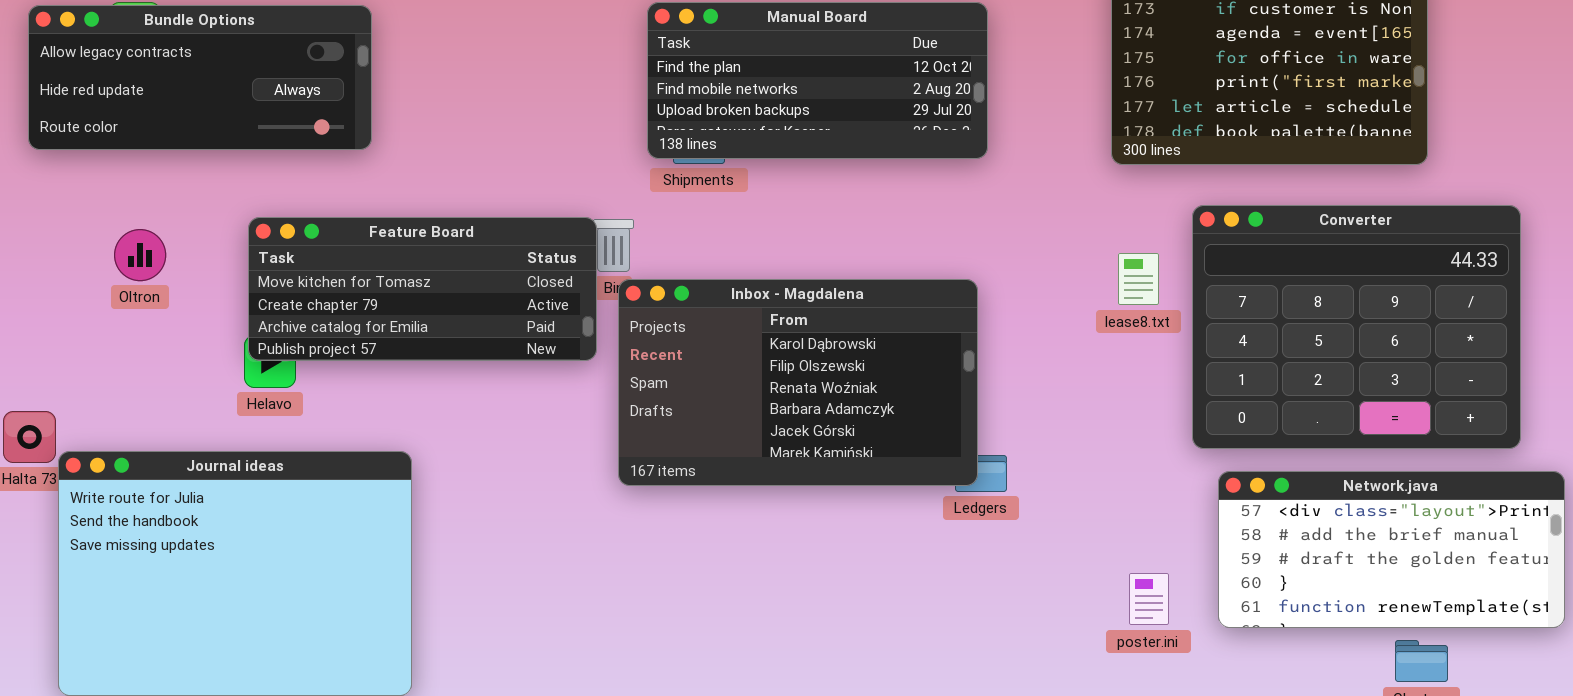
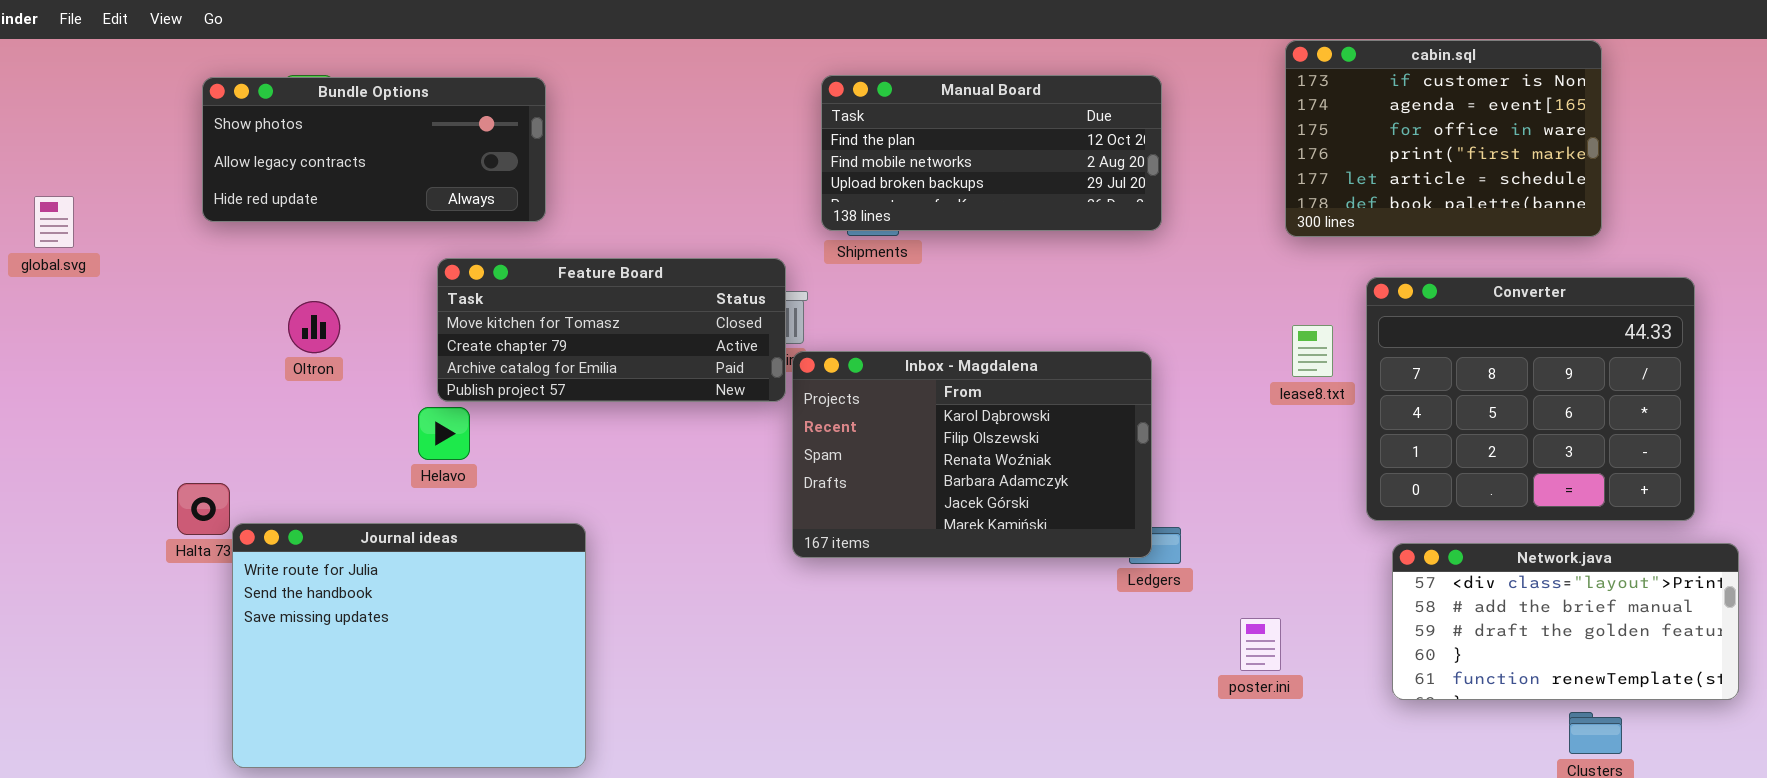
Bundle Options: [28,5,372,150] -> [202,77,546,222], scrolled up 1 row
Feature Board: [248,217,597,361] -> [437,258,786,402], moved
poster.ini: [1129,573,1169,625] -> [1240,618,1281,671], moved

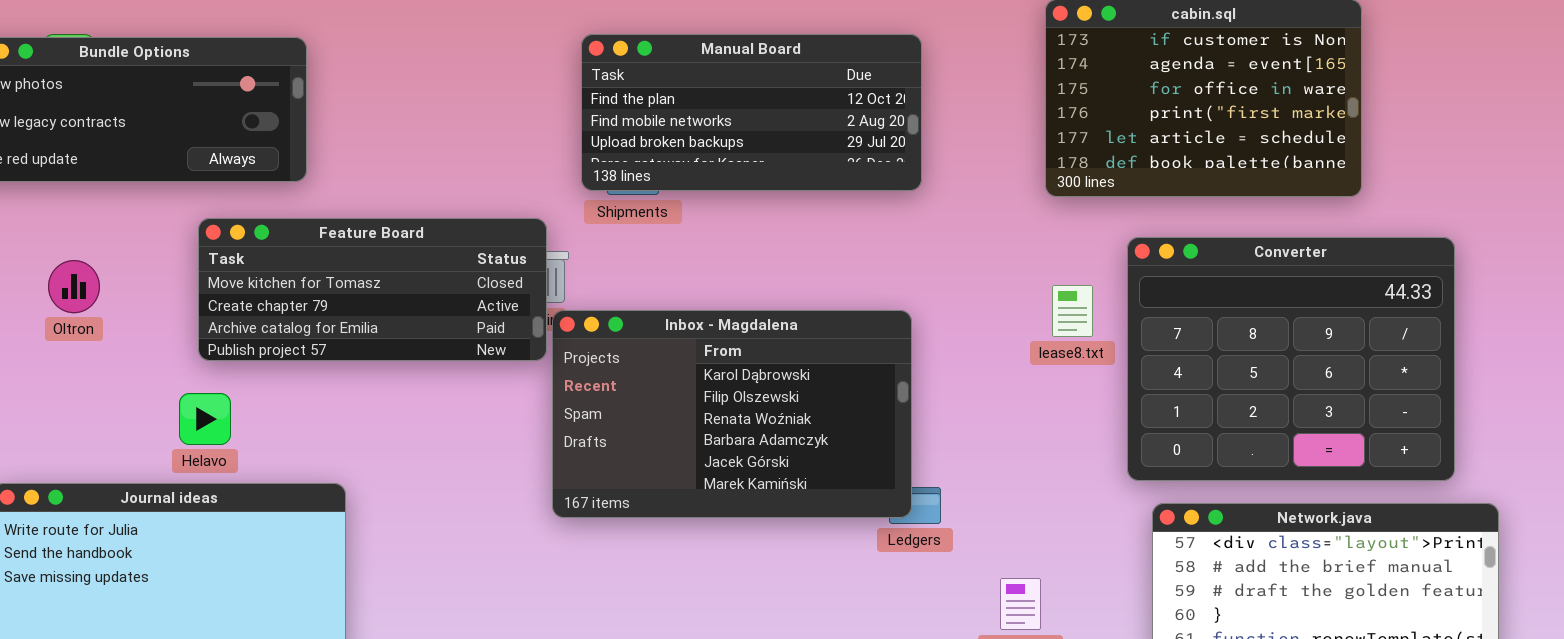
Helavo: [418,407,470,460] -> [179,393,231,445], moved

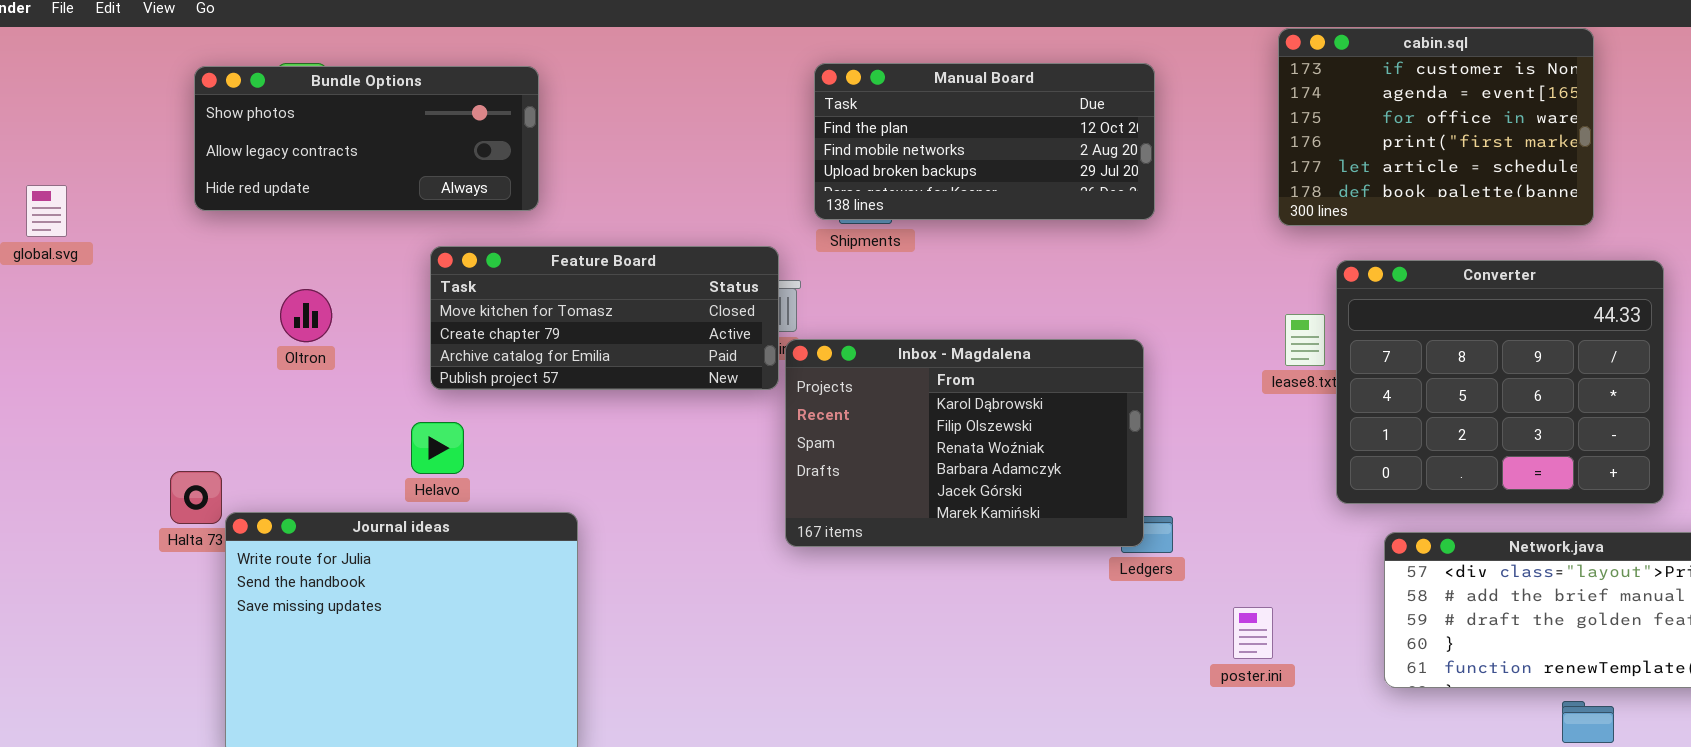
Converter: [1127,237,1455,481] -> [1336,260,1664,504], moved

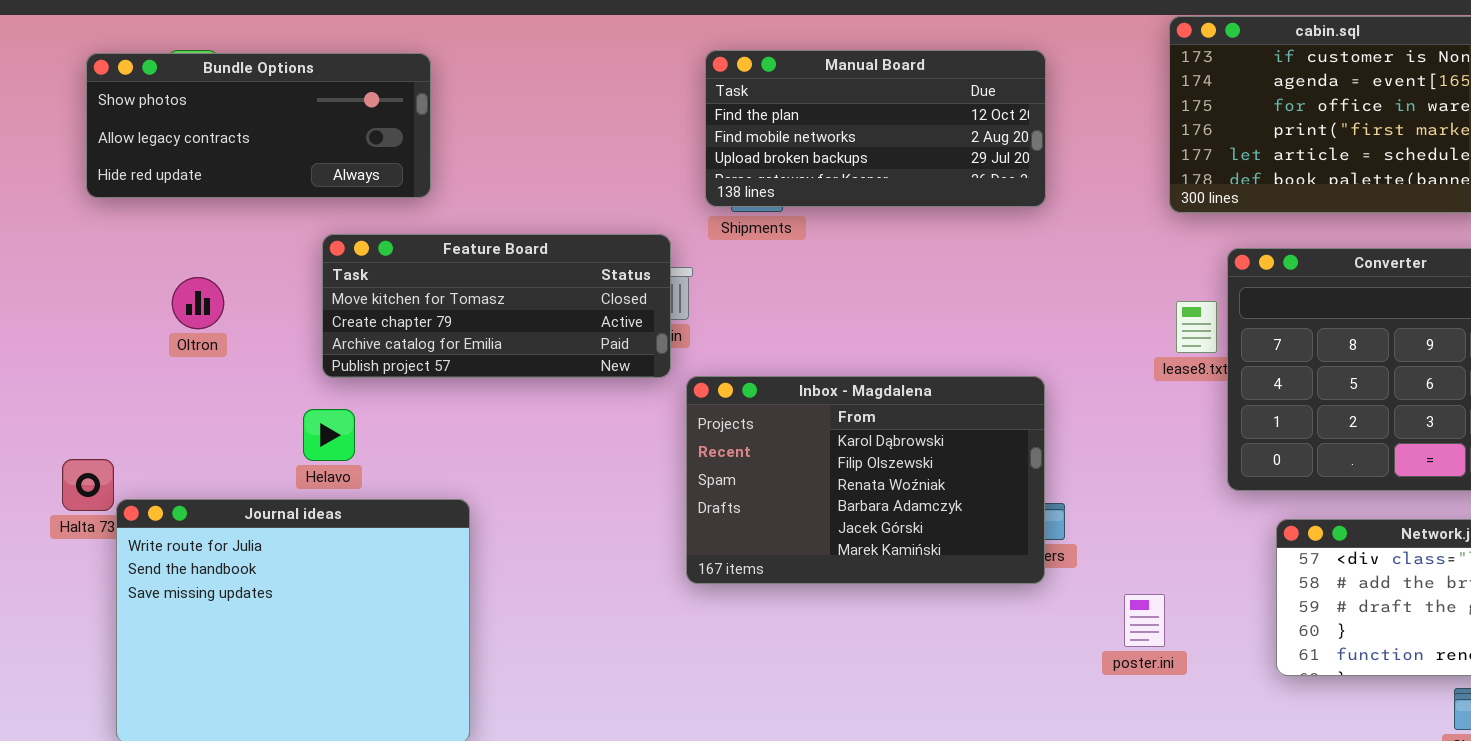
Inbox - Magdalena: [785,339,1144,547] -> [686,376,1045,584], moved

